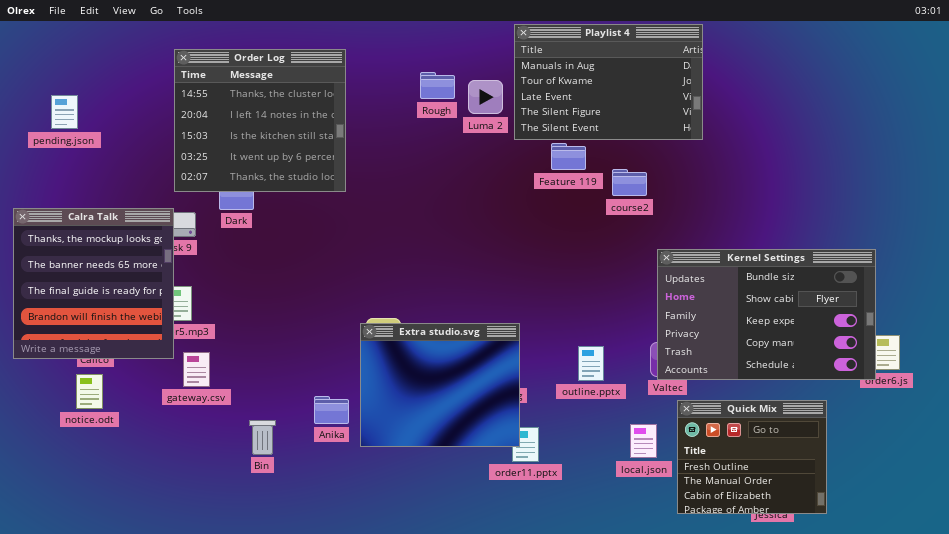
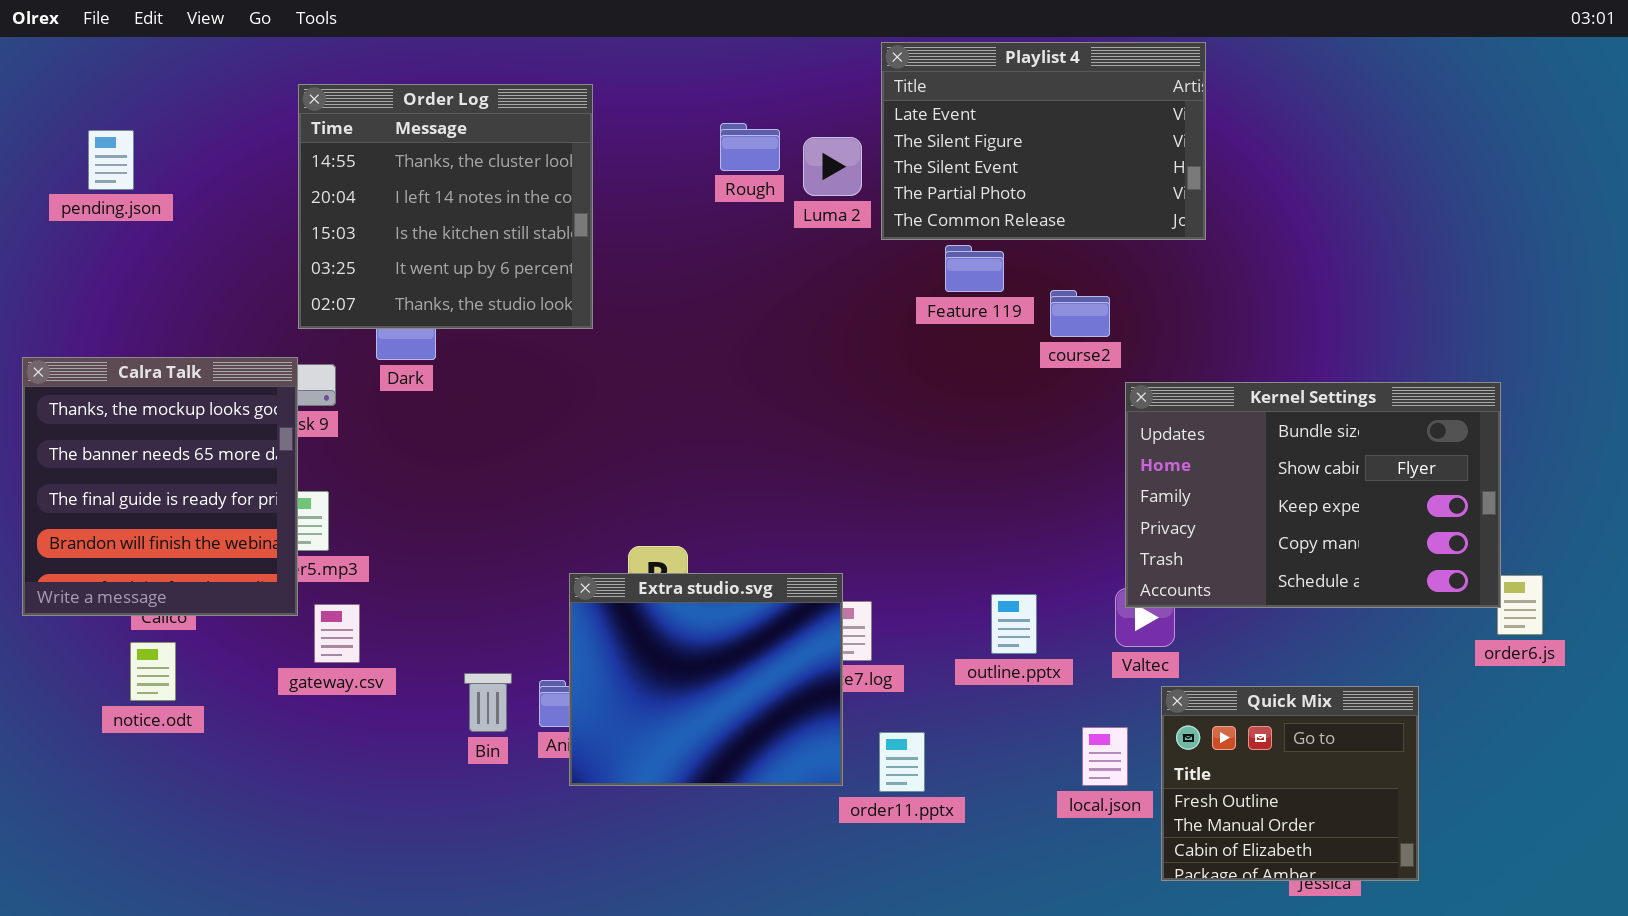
Playlist 4: [514,24,703,140] -> [881,42,1206,240], scrolled down 2 rows
pending.json: [51,95,78,129] -> [88,130,134,190], moved
Kernel Settings: [657,249,876,380] -> [1125,382,1501,608], moved
Extra studio.svg: [360,323,520,447] -> [569,573,843,786], moved
Bin: [249,420,276,455] -> [464,673,512,732], moved

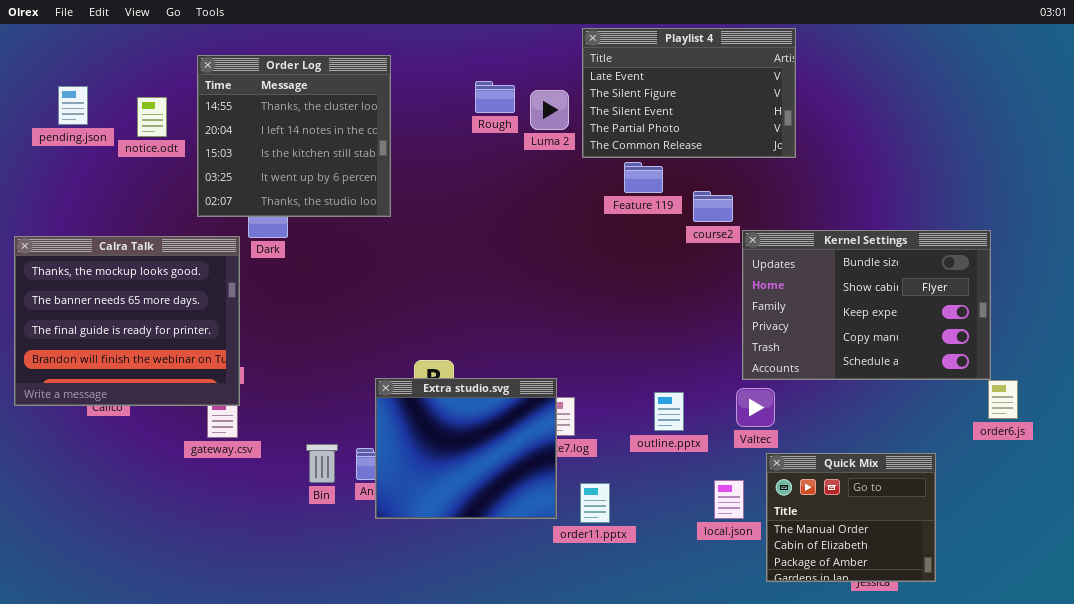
Calra Talk: [22,357,298,616] -> [14,236,240,406], resized
Kernel Settings: [1125,382,1501,608] -> [742,230,991,380], moved
notice.odt: [130,642,176,701] -> [137,97,167,137], moved
Quick Mix: [1161,686,1419,881] -> [766,453,936,582], scrolled down 1 row

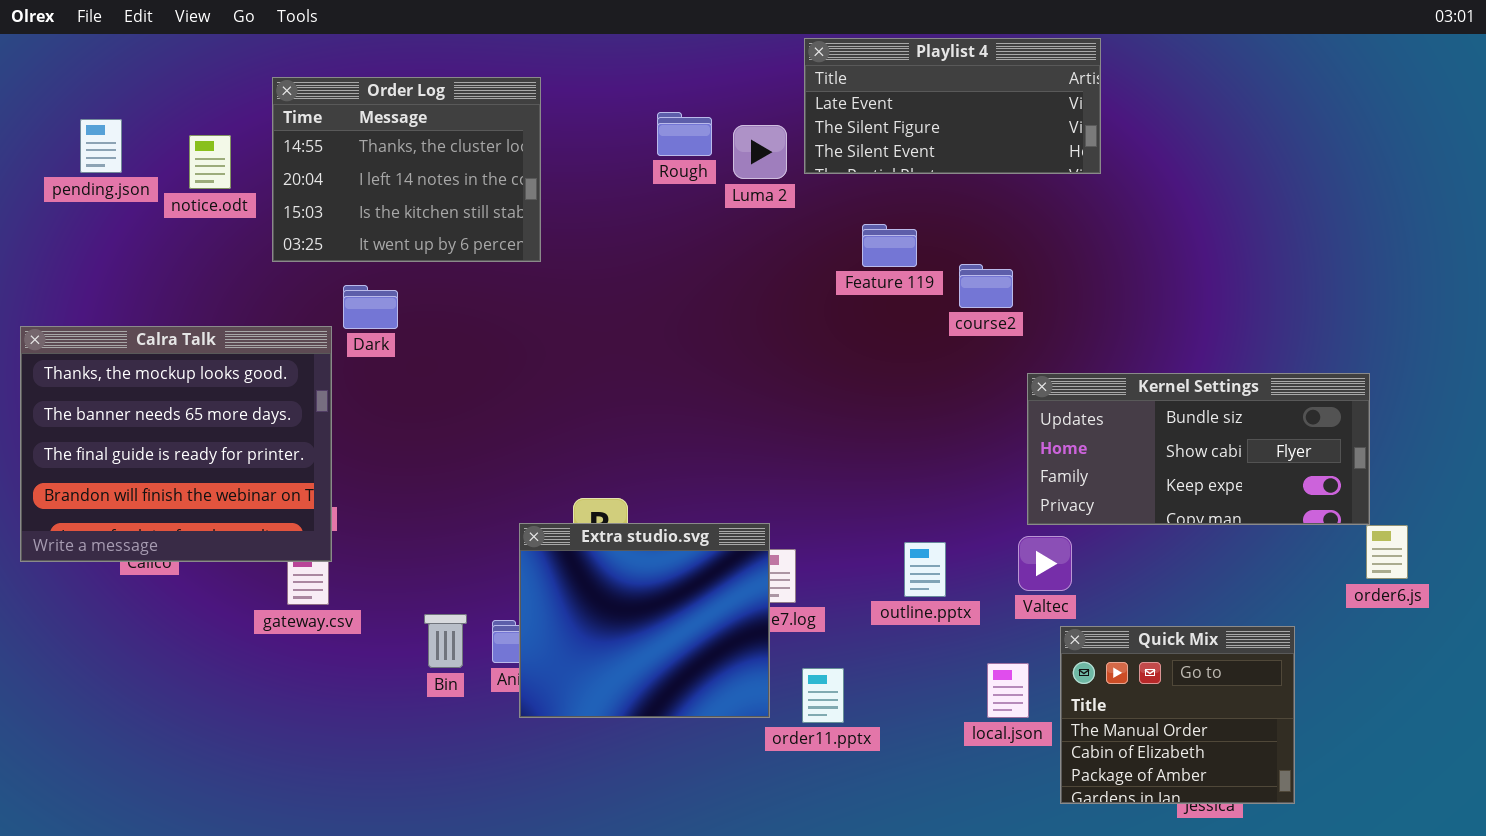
Playlist 4: [582,28,796,158] -> [804,38,1101,174], resized
Order Log: [197,55,391,217] -> [272,77,541,262], resized
Kernel Settings: [742,230,991,380] -> [1027,373,1370,525], resized

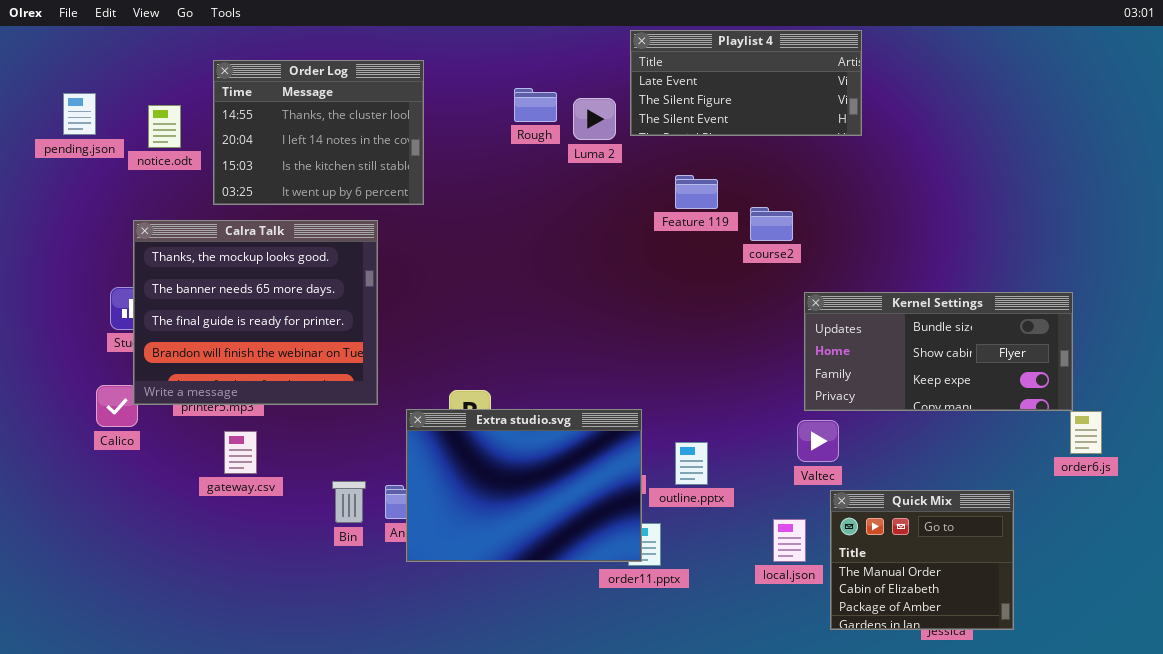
Calra Talk: [20,326,332,562] -> [133,220,378,405], moved
Extra studio.svg: [519,523,770,718] -> [406,409,642,562], resized
outline.pptx: [904,542,946,597] -> [675,442,708,485], moved

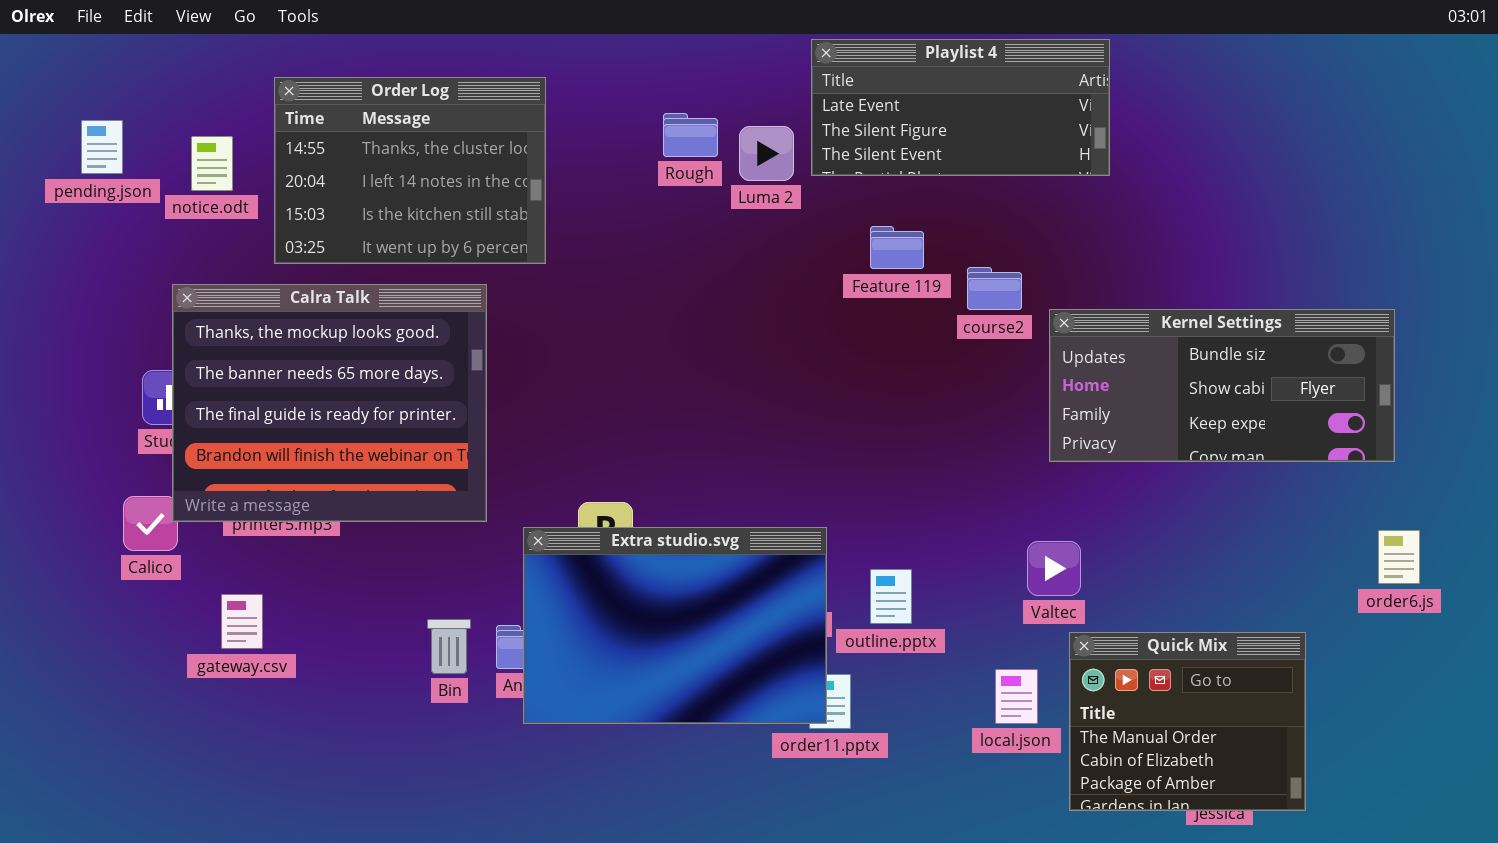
Kernel Settings: [804,292,1073,411] -> [1049,309,1395,462], moved
gateway.csv: [224,431,257,474] -> [221,594,263,649], moved

